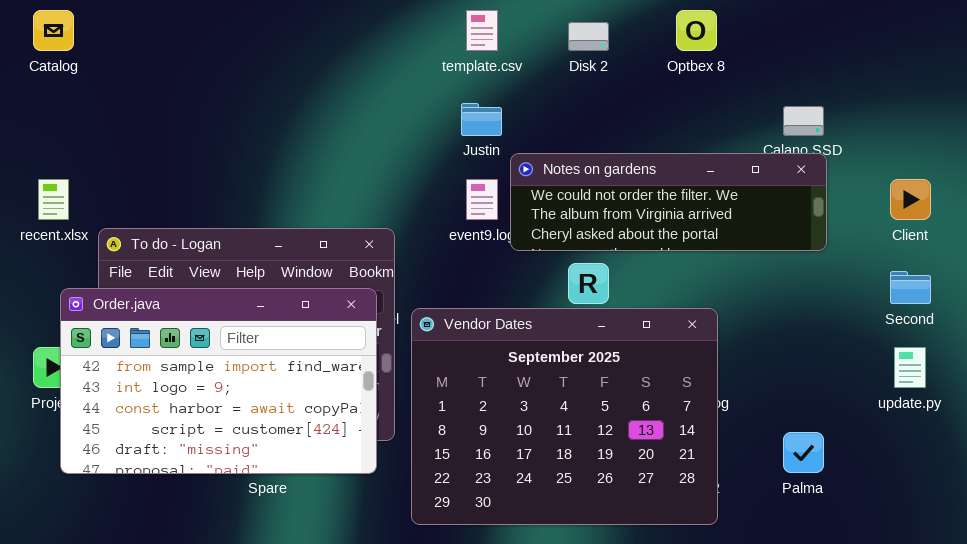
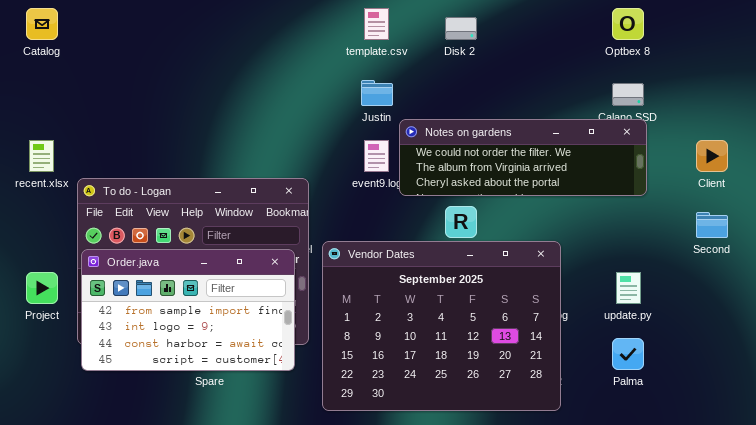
Optbex 8: [676,10,717,51] -> [612,8,644,40], moved
Order.java: [60,288,377,474] -> [81,249,295,371], resized
update.py: [894,347,926,388] -> [616,272,641,304], moved

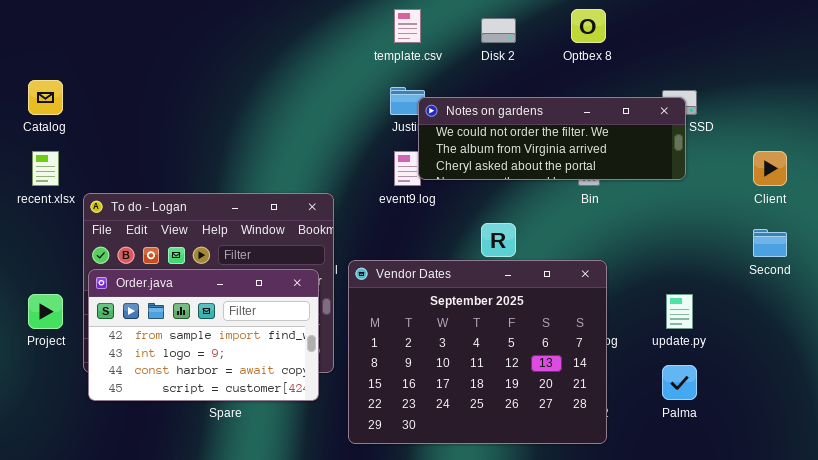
Catalog: [26,8,58,40] -> [28,80,63,115], moved
Optbex 8: [612,8,644,40] -> [571,9,606,43], moved
Notes on gardens: [399,119,647,196] -> [418,97,686,180], moved

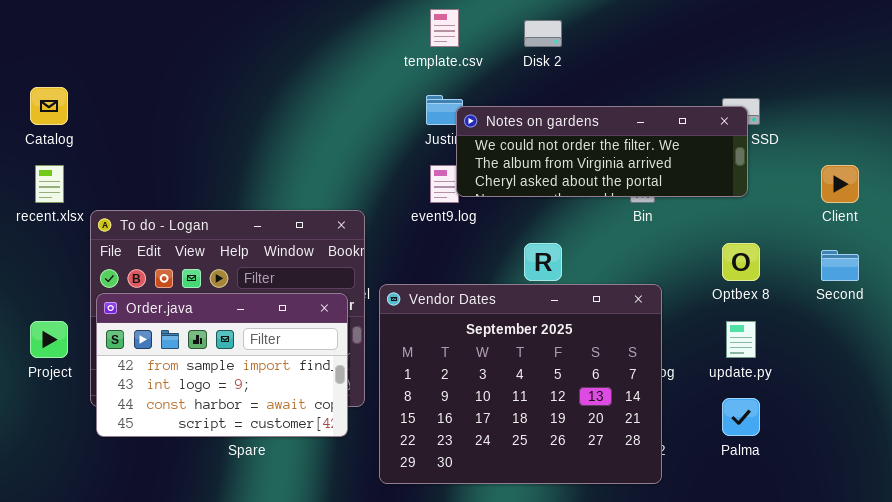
Optbex 8: [571,9,606,43] -> [722,243,760,281], moved

